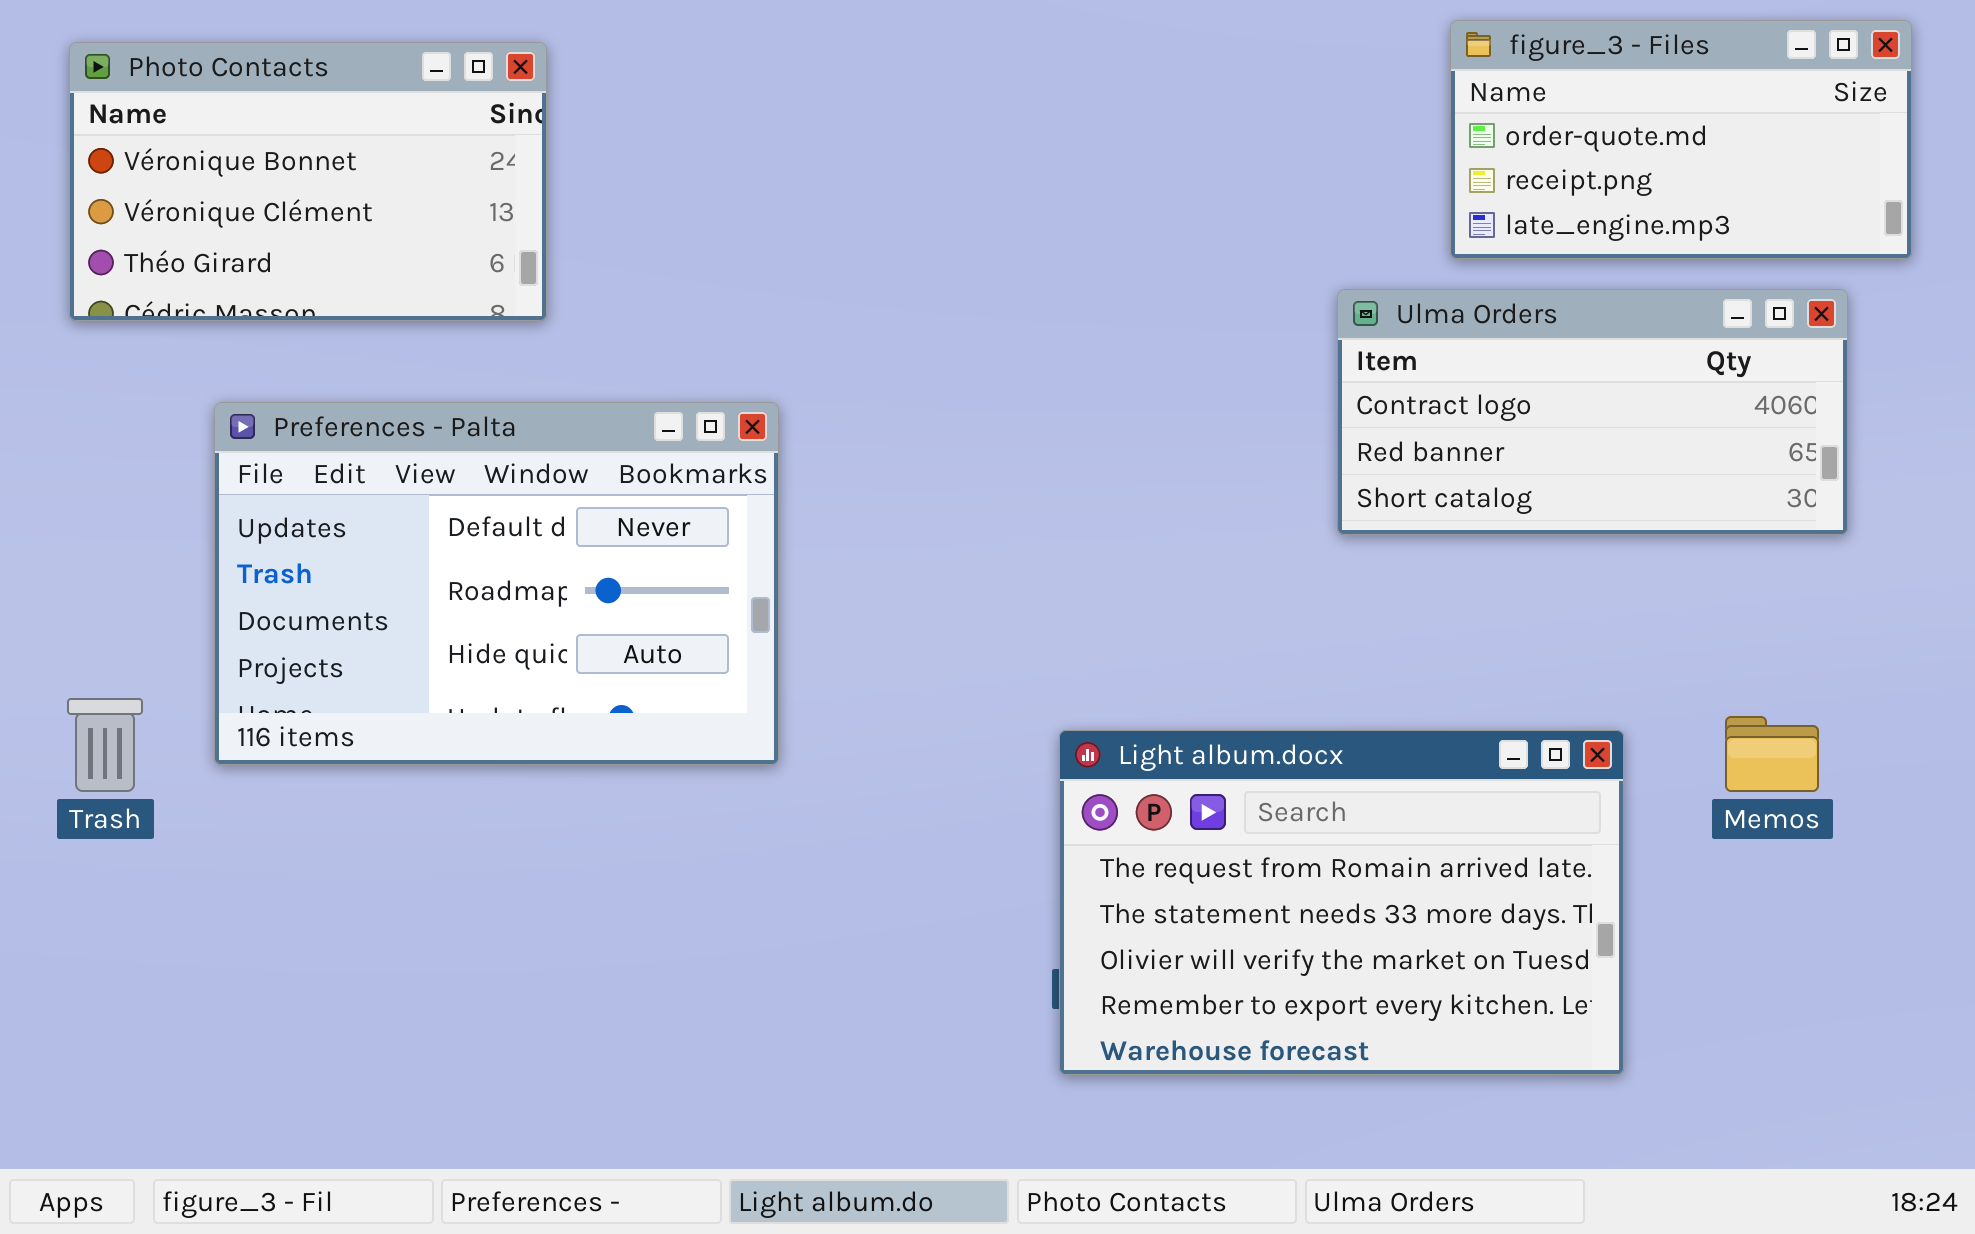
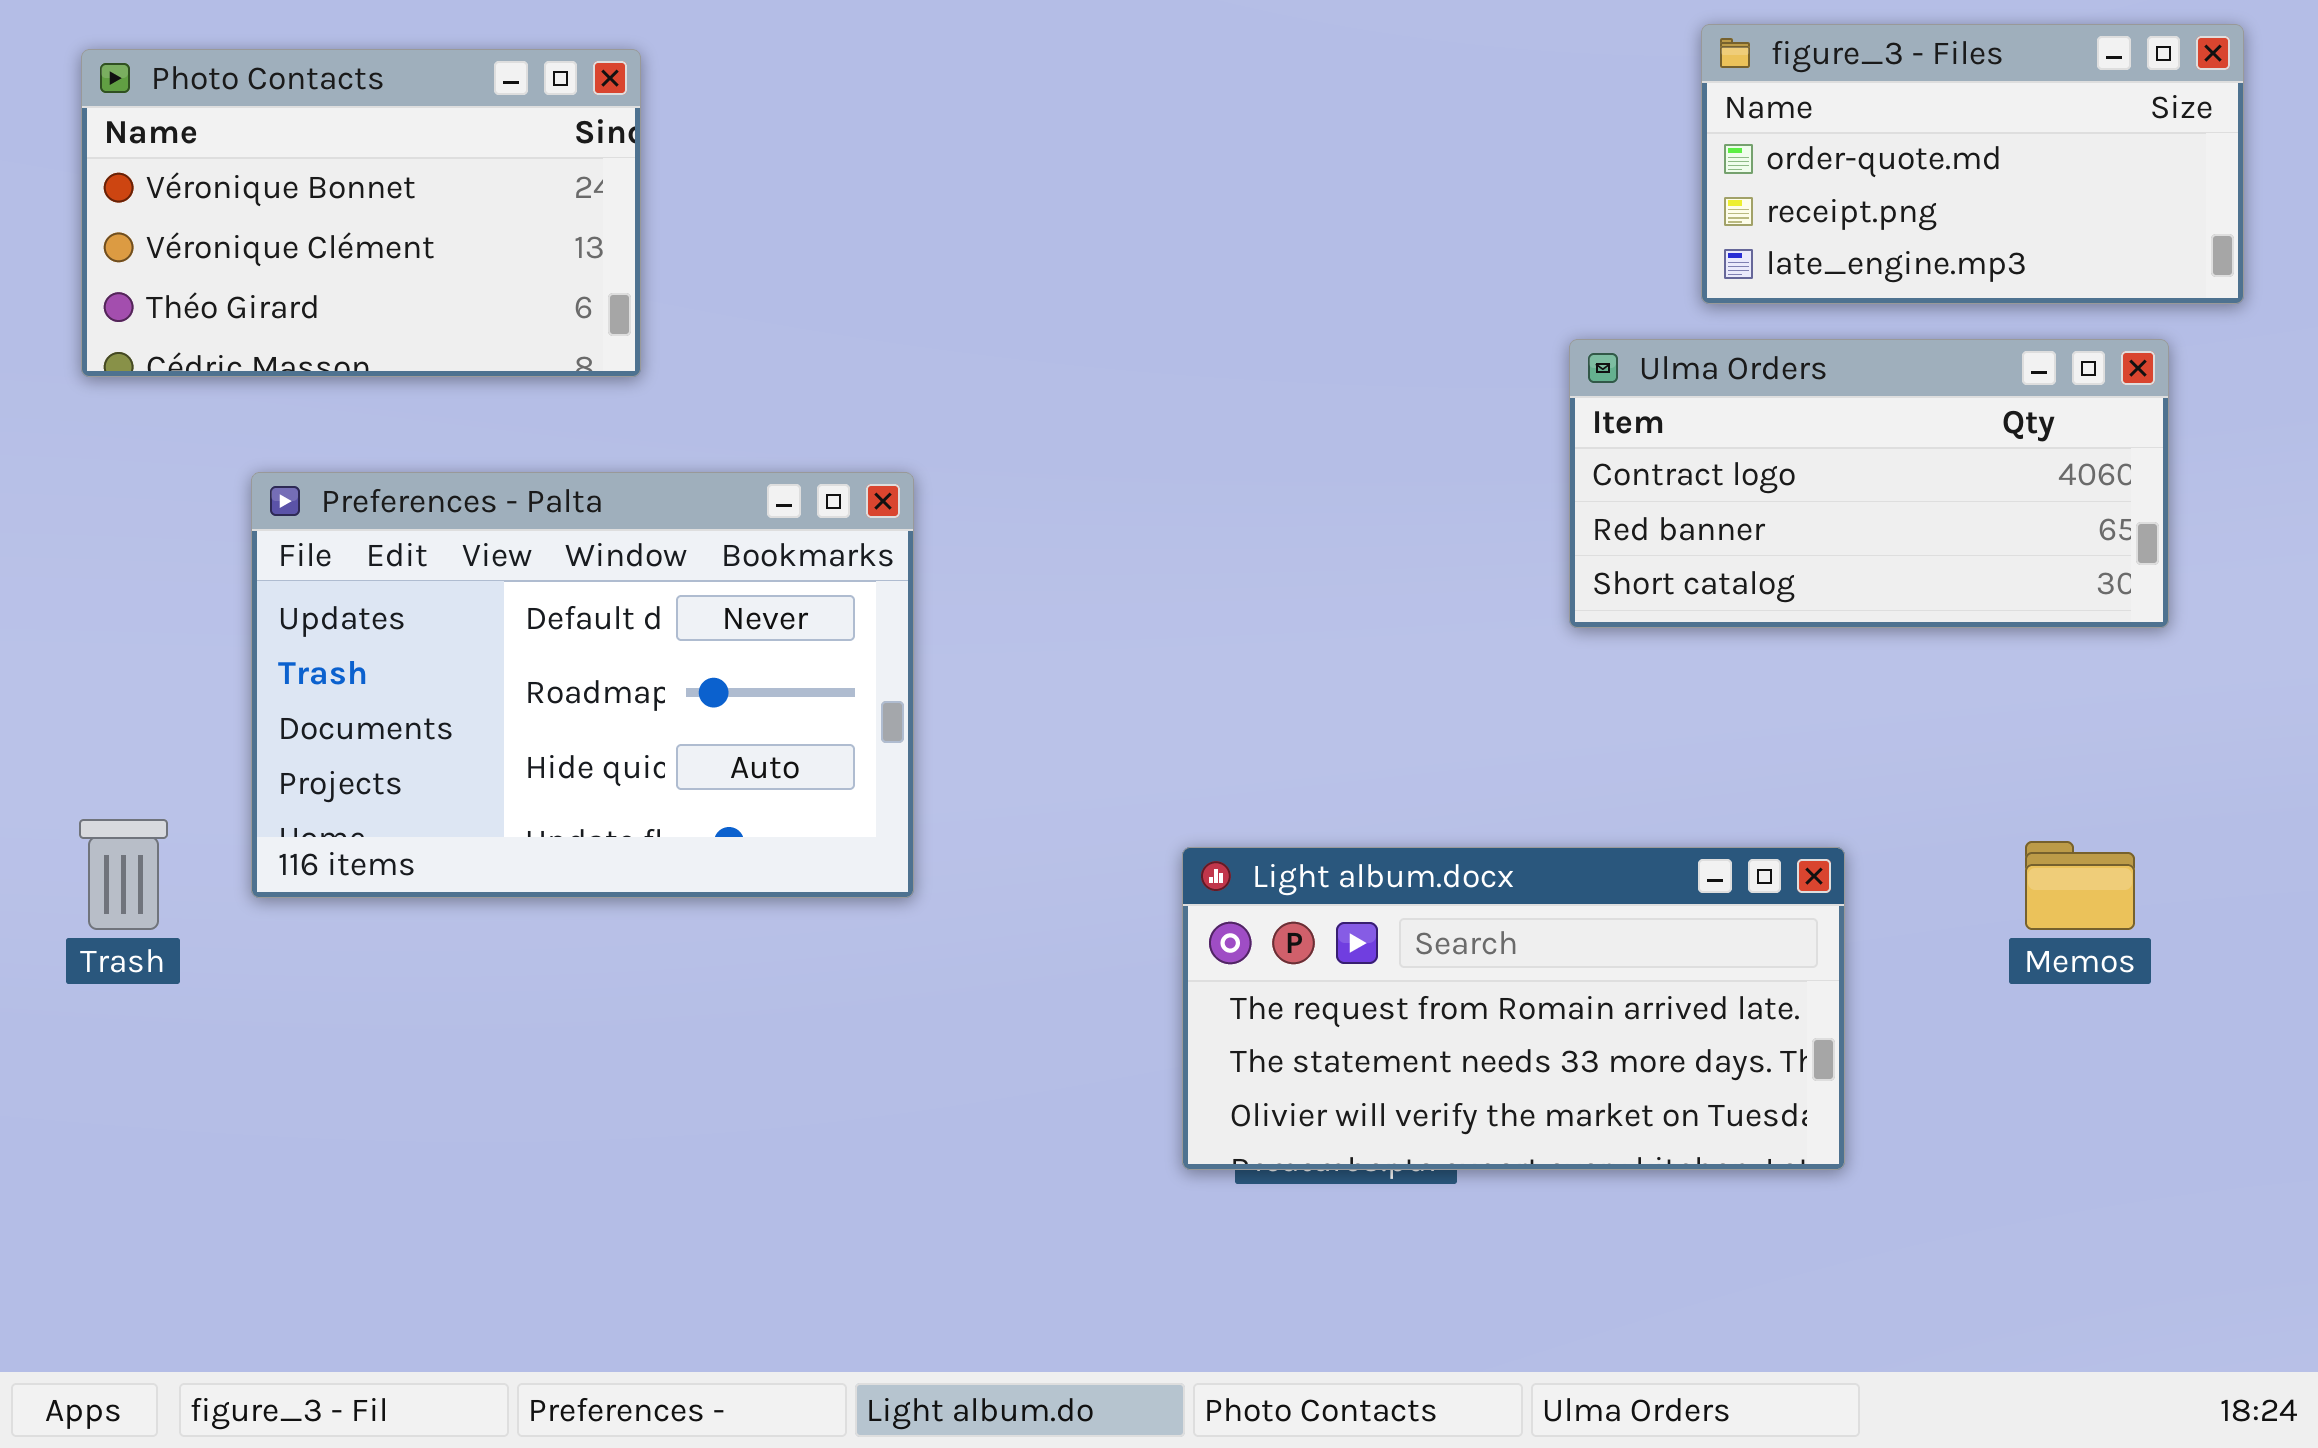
Light album.docx: [1059,730,1624,1075] -> [1182,847,1845,1170], moved, resized

